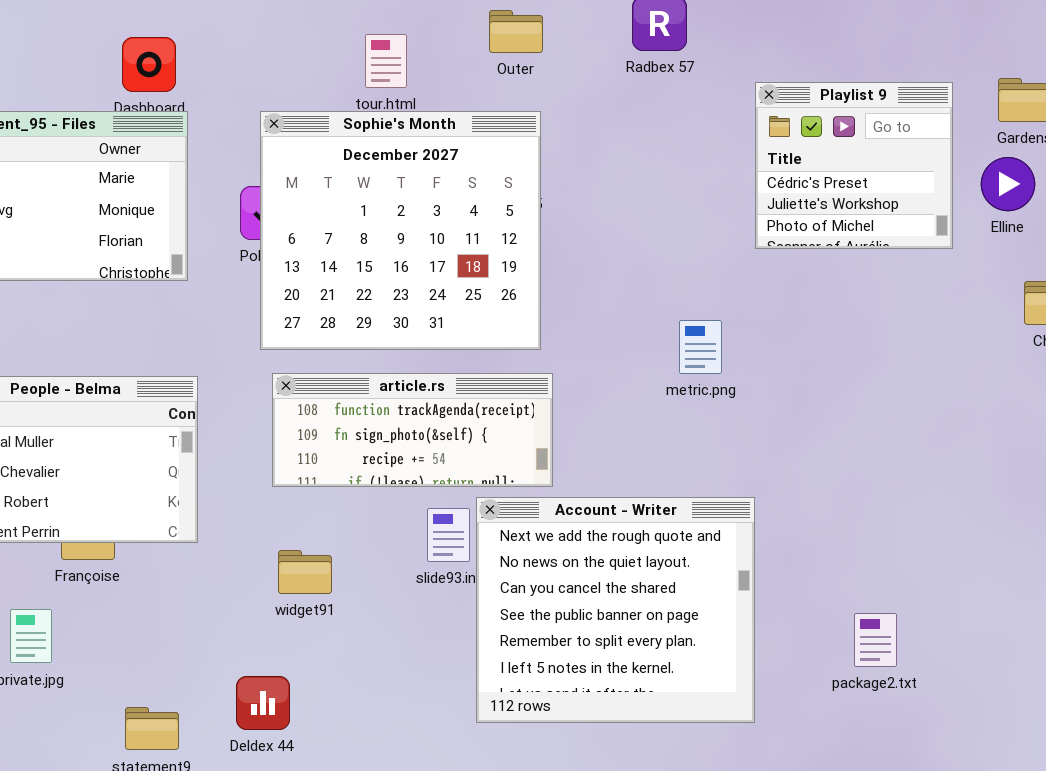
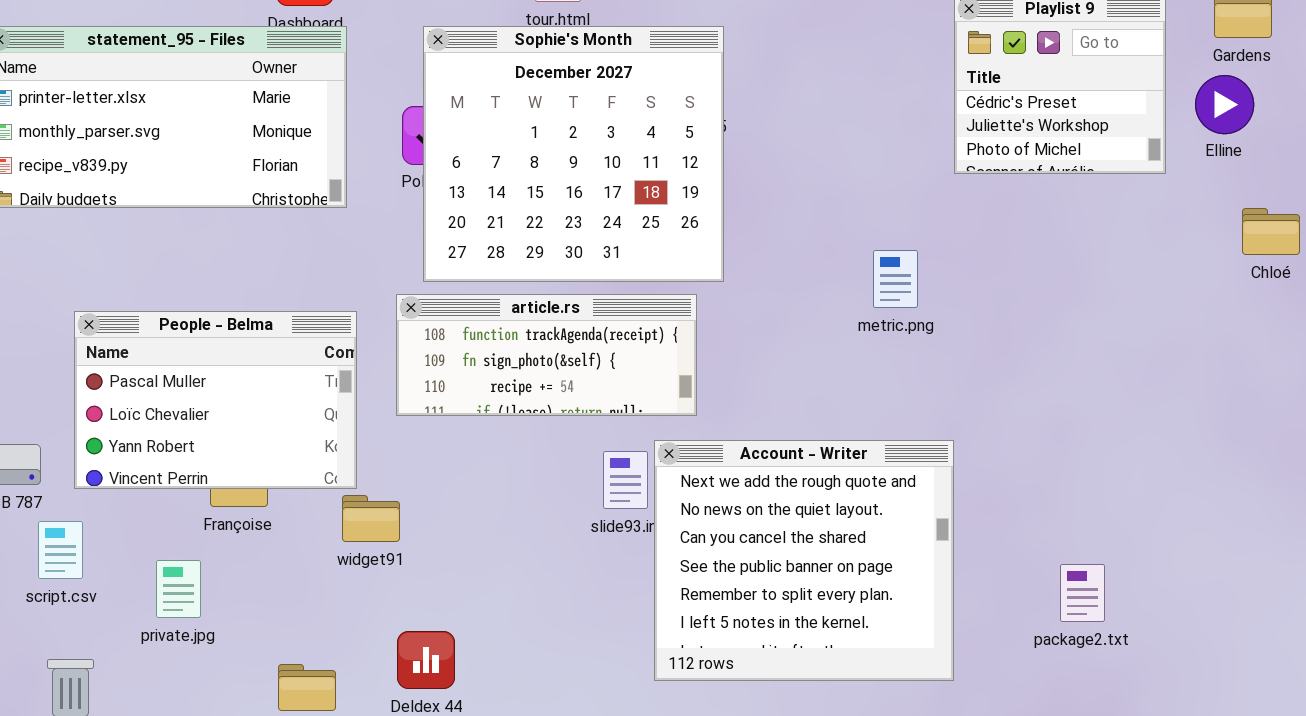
article.rs: [272,373,553,487] -> [396,294,697,416], moved
widget91: [278,550,332,594] -> [342,495,400,542], moved

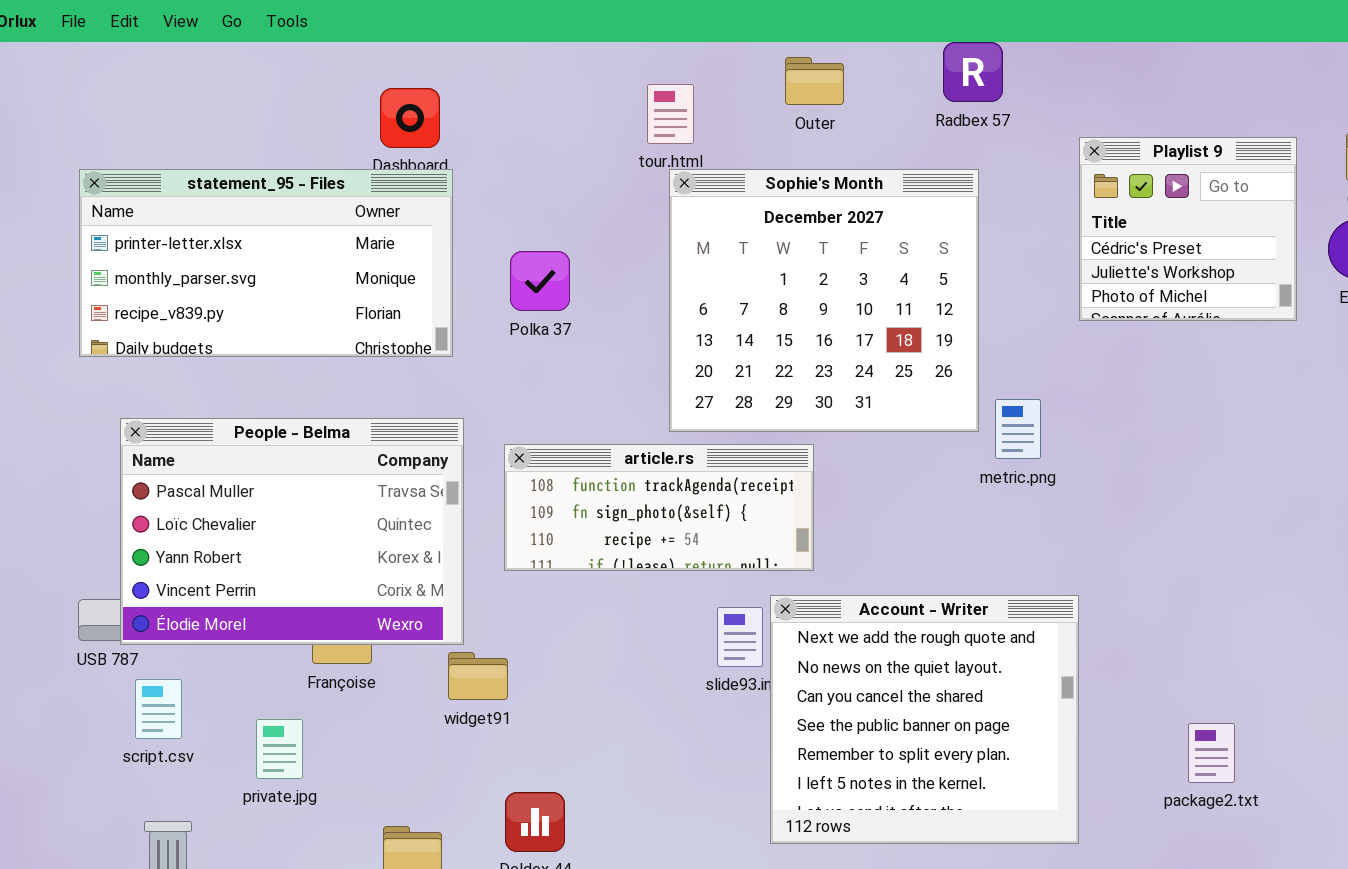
Sophie's Month: [423,26,724,282] -> [669,169,979,432], moved
People - Belma: [74,311,357,489] -> [120,418,464,645], resized

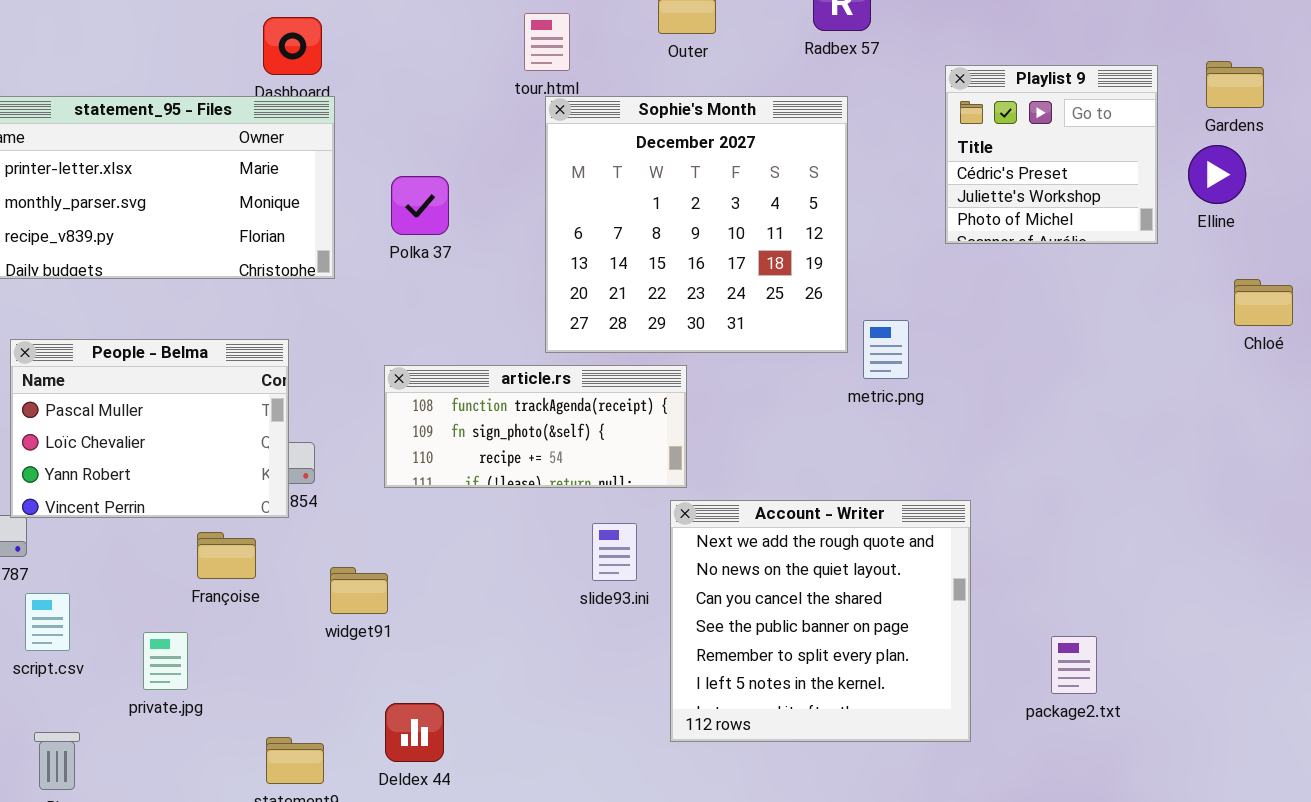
People - Belma: [120,418,464,645] -> [10,339,289,518], resized
Account - Writer: [770,595,1079,844] -> [670,500,971,742], moved

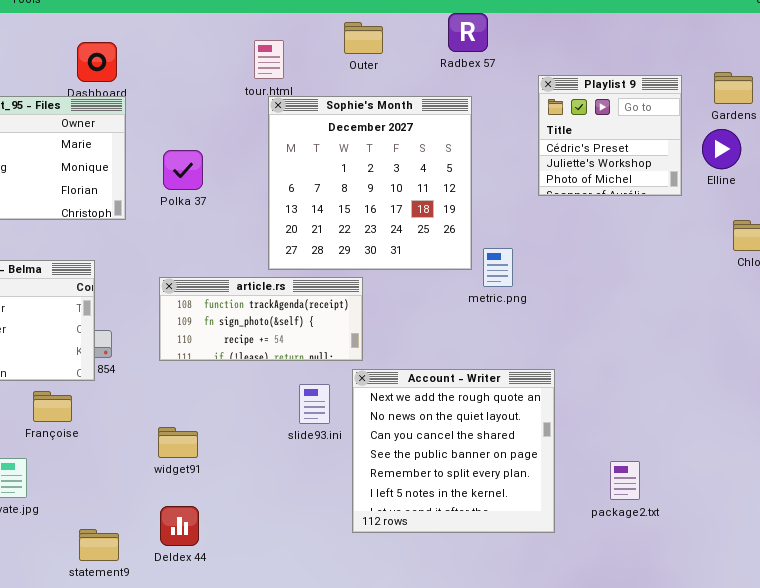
widget91: [330,567,388,614] -> [158,427,198,458], moved

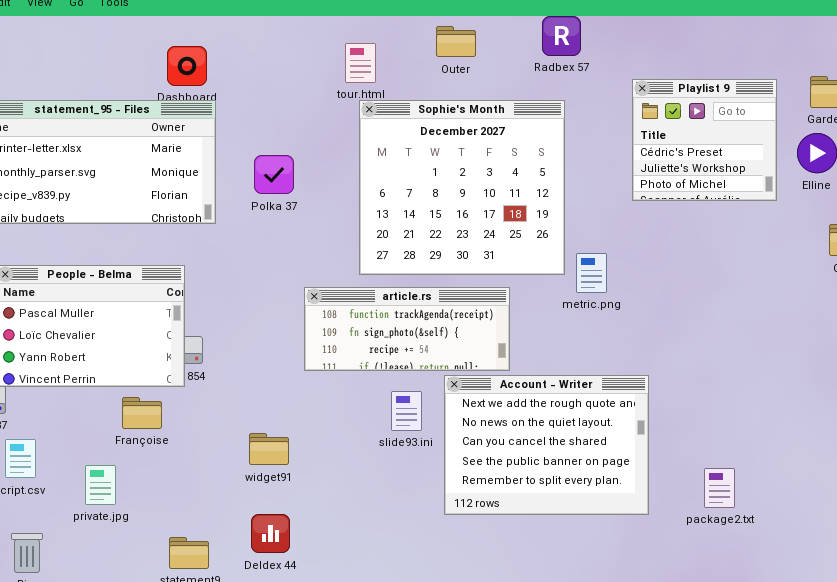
article.rs: [159,277,363,361] -> [304,287,510,371], moved
Account - Writer: [352,369,555,533] -> [444,375,649,515], resized

